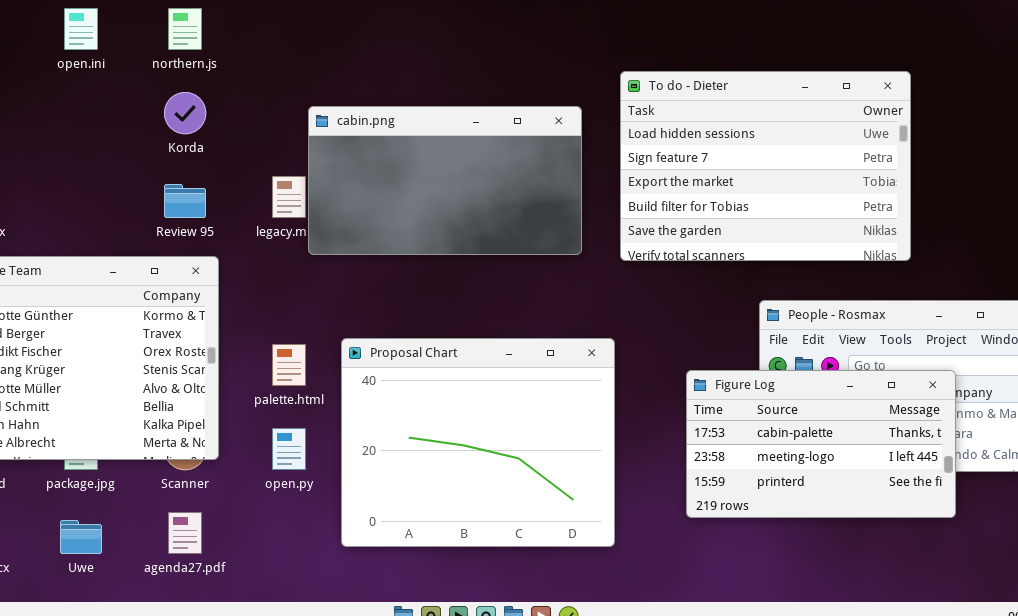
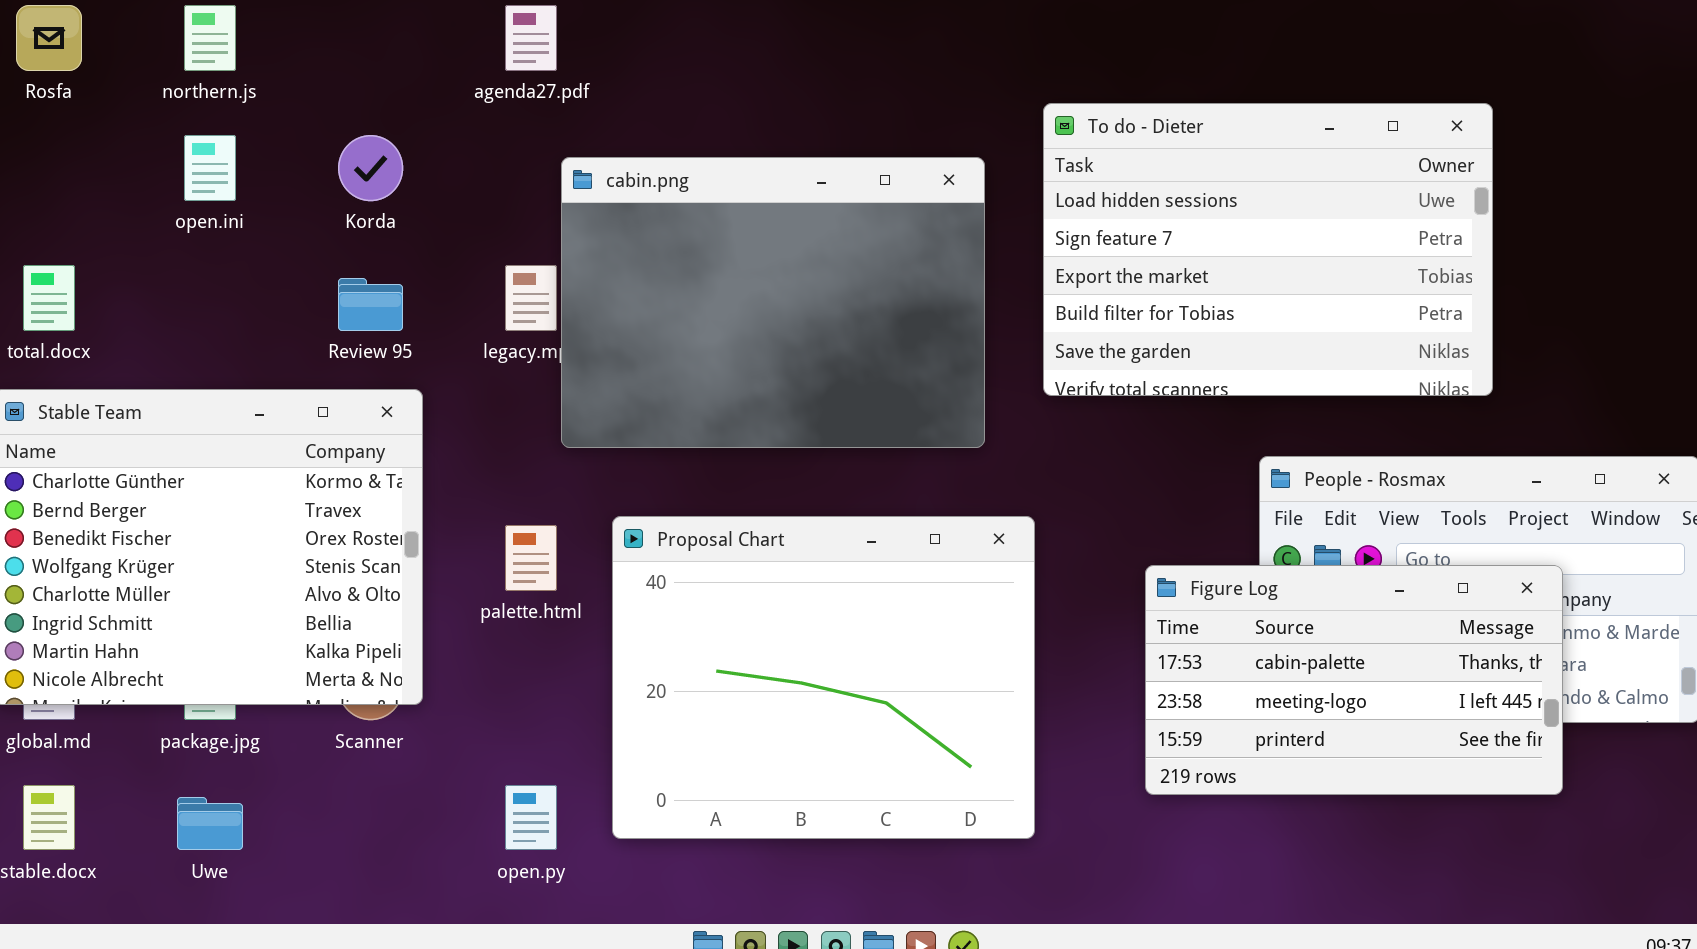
open.ini: [64,8,98,50] -> [184,135,236,201], moved
northern.js: [168,8,202,50] -> [184,5,236,71], moved
cabin.png: [308,106,582,255] -> [561,157,985,448], resized
open.py: [272,428,306,470] -> [505,785,557,850], moved
agenda27.pdf: [168,512,202,554] -> [505,5,557,71], moved

